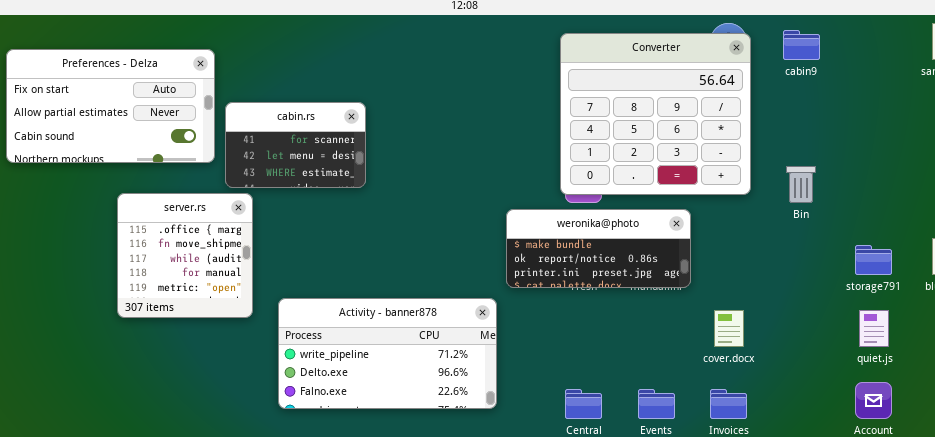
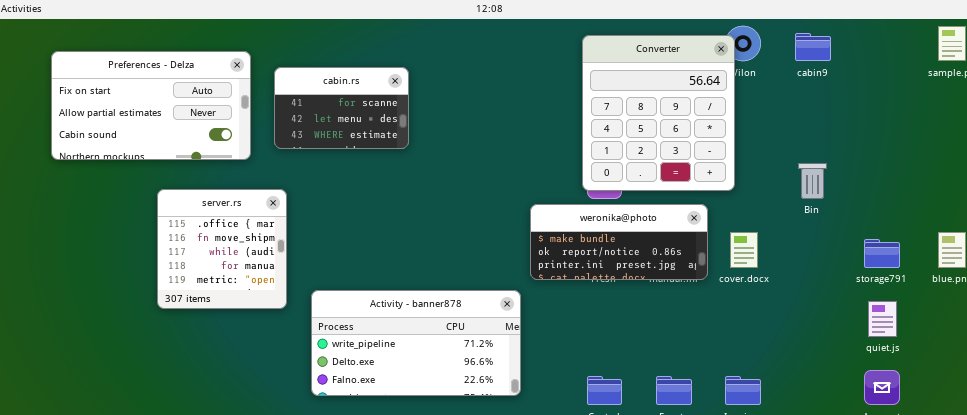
Converter: [560,33,751,195] -> [582,35,735,191], resized
cabin.rs: [225,102,366,188] -> [274,67,409,149], moved
cover.docx: [714,310,744,347] -> [730,232,758,268], moved

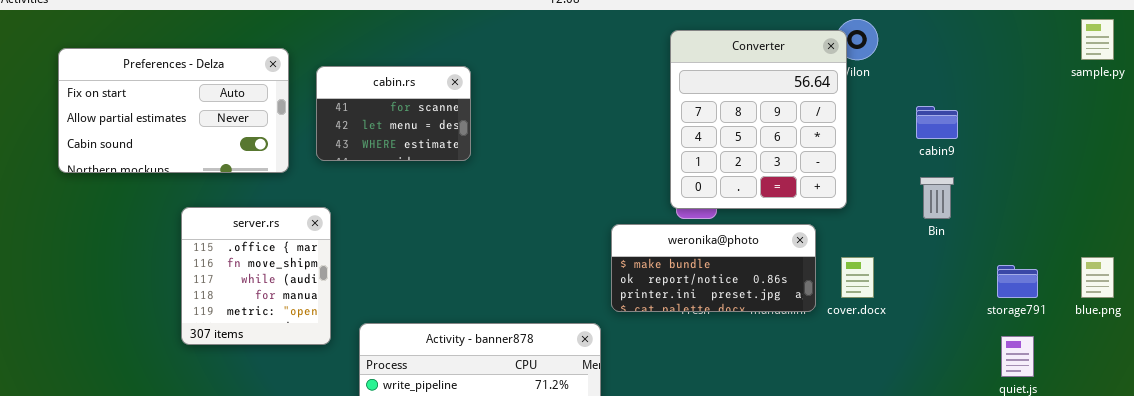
cabin9: [795,33,831,61] -> [916,106,958,139], moved

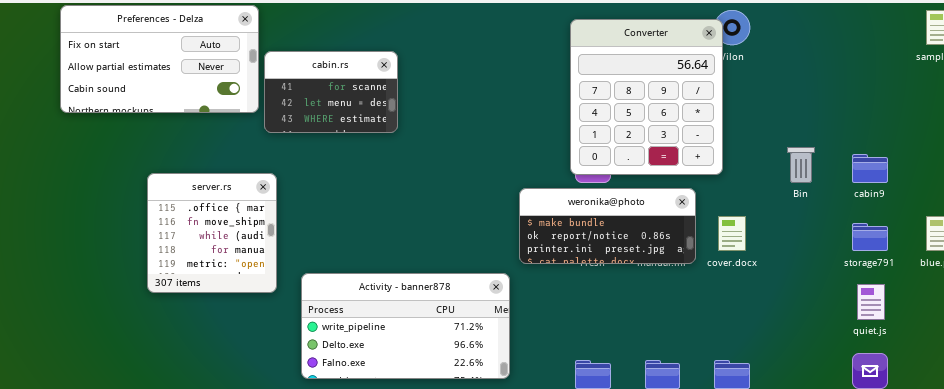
Preferences - Delza: [58,48,289,173] -> [60,5,259,113], moved
cabin9: [916,106,958,139] -> [852,154,888,183], moved

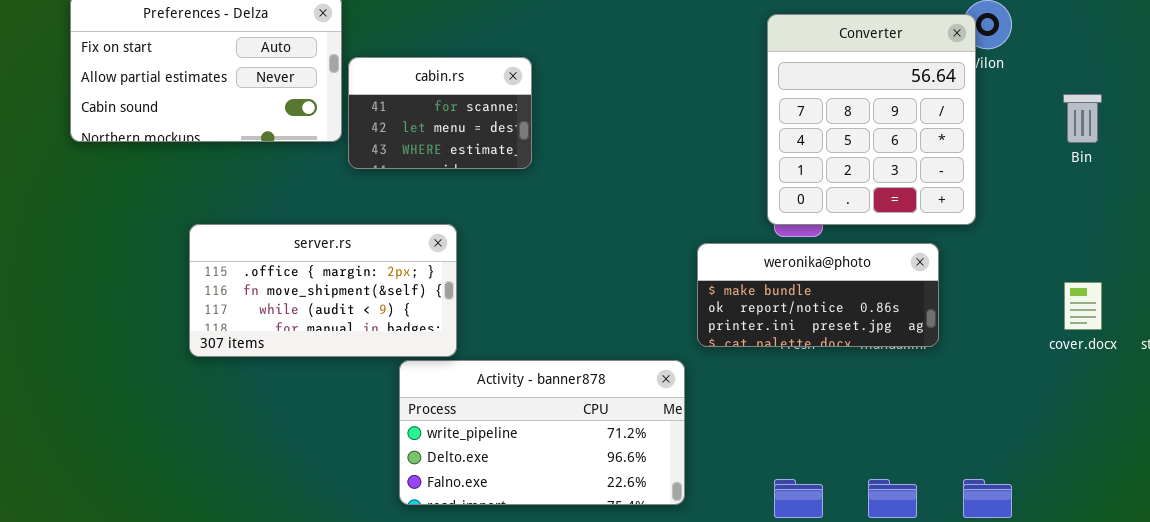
Bin: [787,147,815,183] -> [1063,94,1102,143], moved
server.rs: [147,173,277,293] -> [189,224,457,357], resized
cover.docx: [718,216,746,251] -> [1064,282,1102,330], moved

